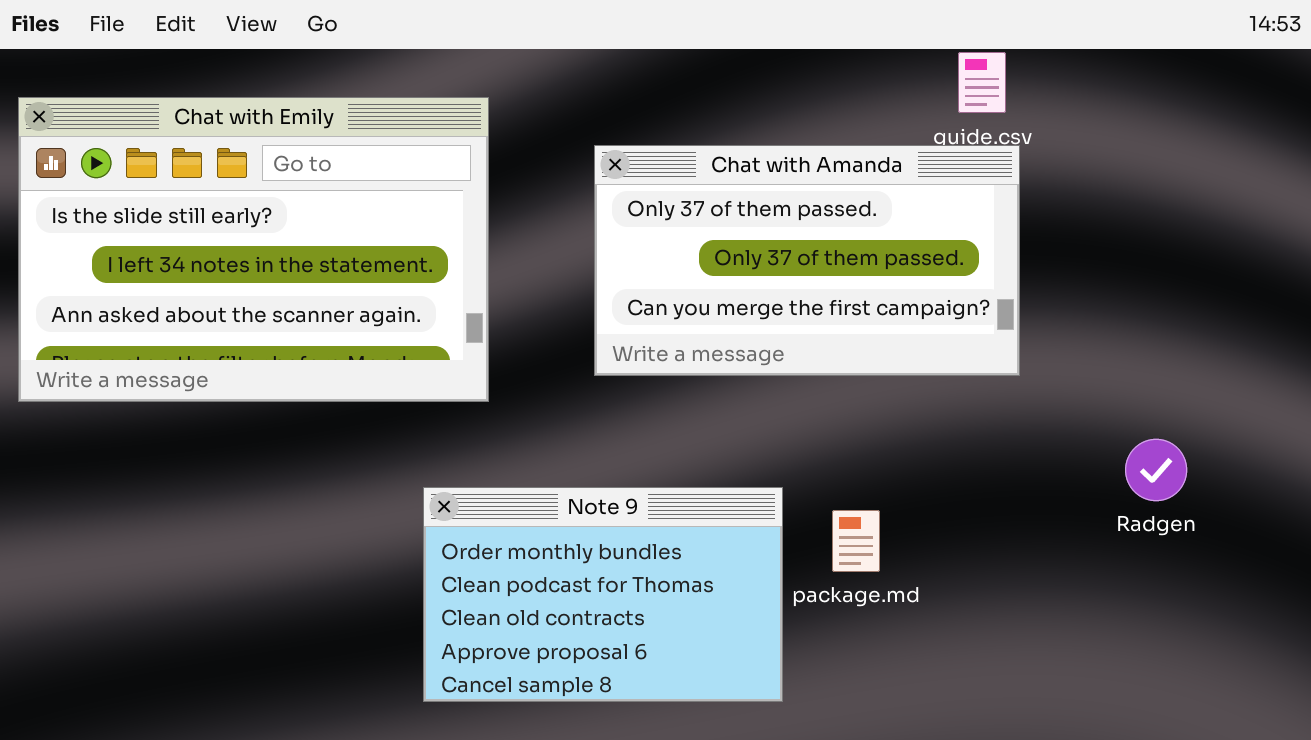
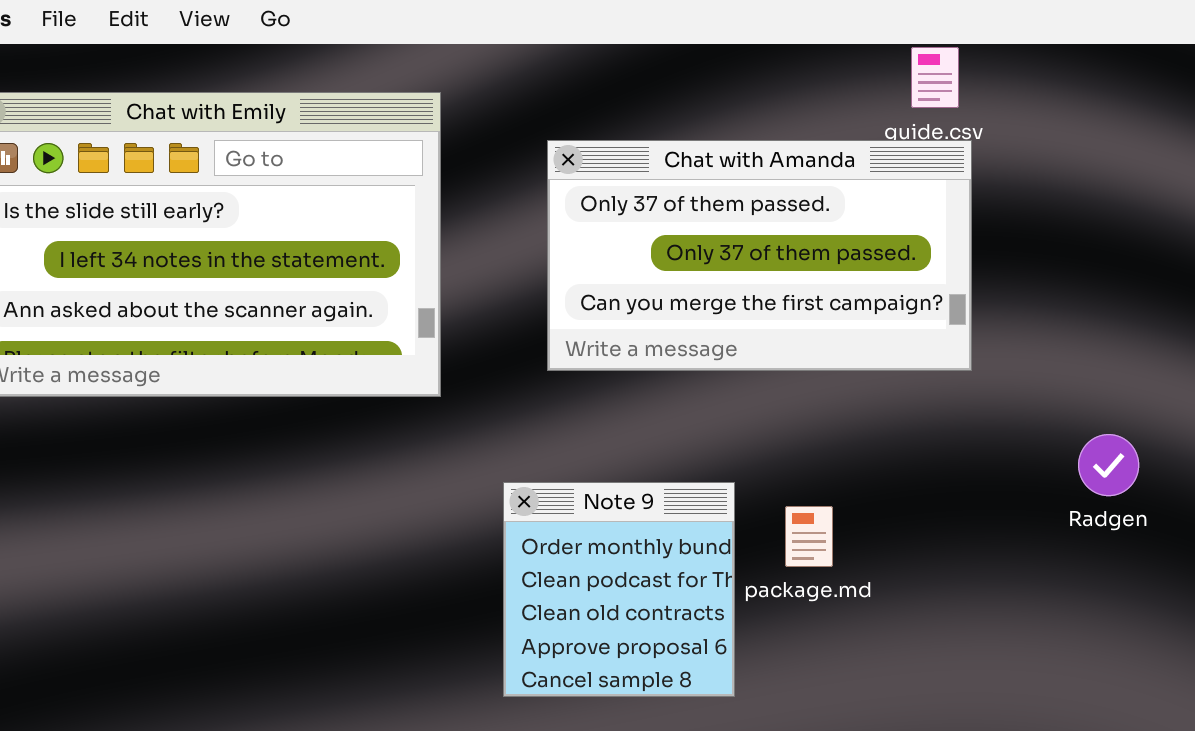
Note 9: [423,487,783,702] -> [503,482,735,697], resized

